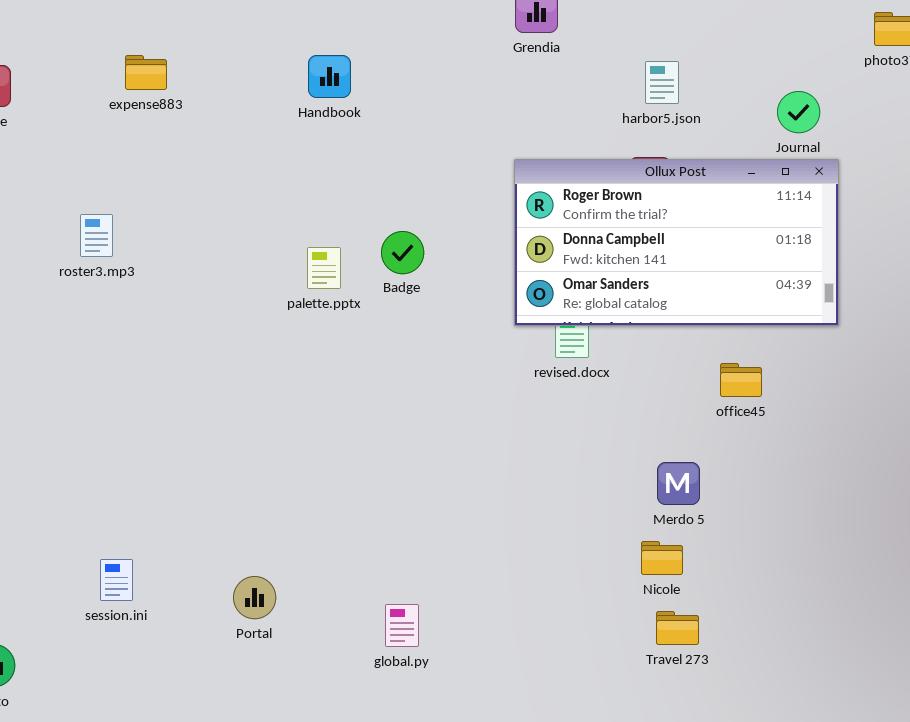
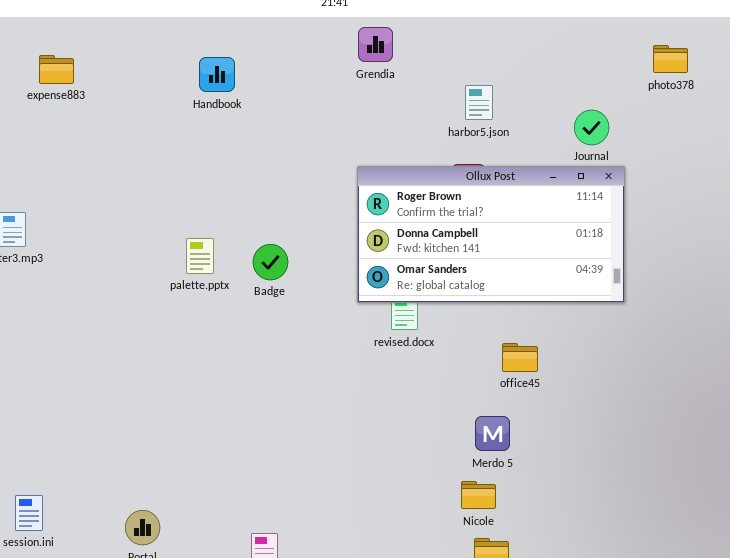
expense883: [125,55,167,90] -> [39,55,74,84], moved
Handbook: [308,55,351,98] -> [199,57,235,92], moved
Badge: [381,231,424,274] -> [253,244,288,280], moved
office45: [720,363,762,397] -> [502,343,538,372], moved

